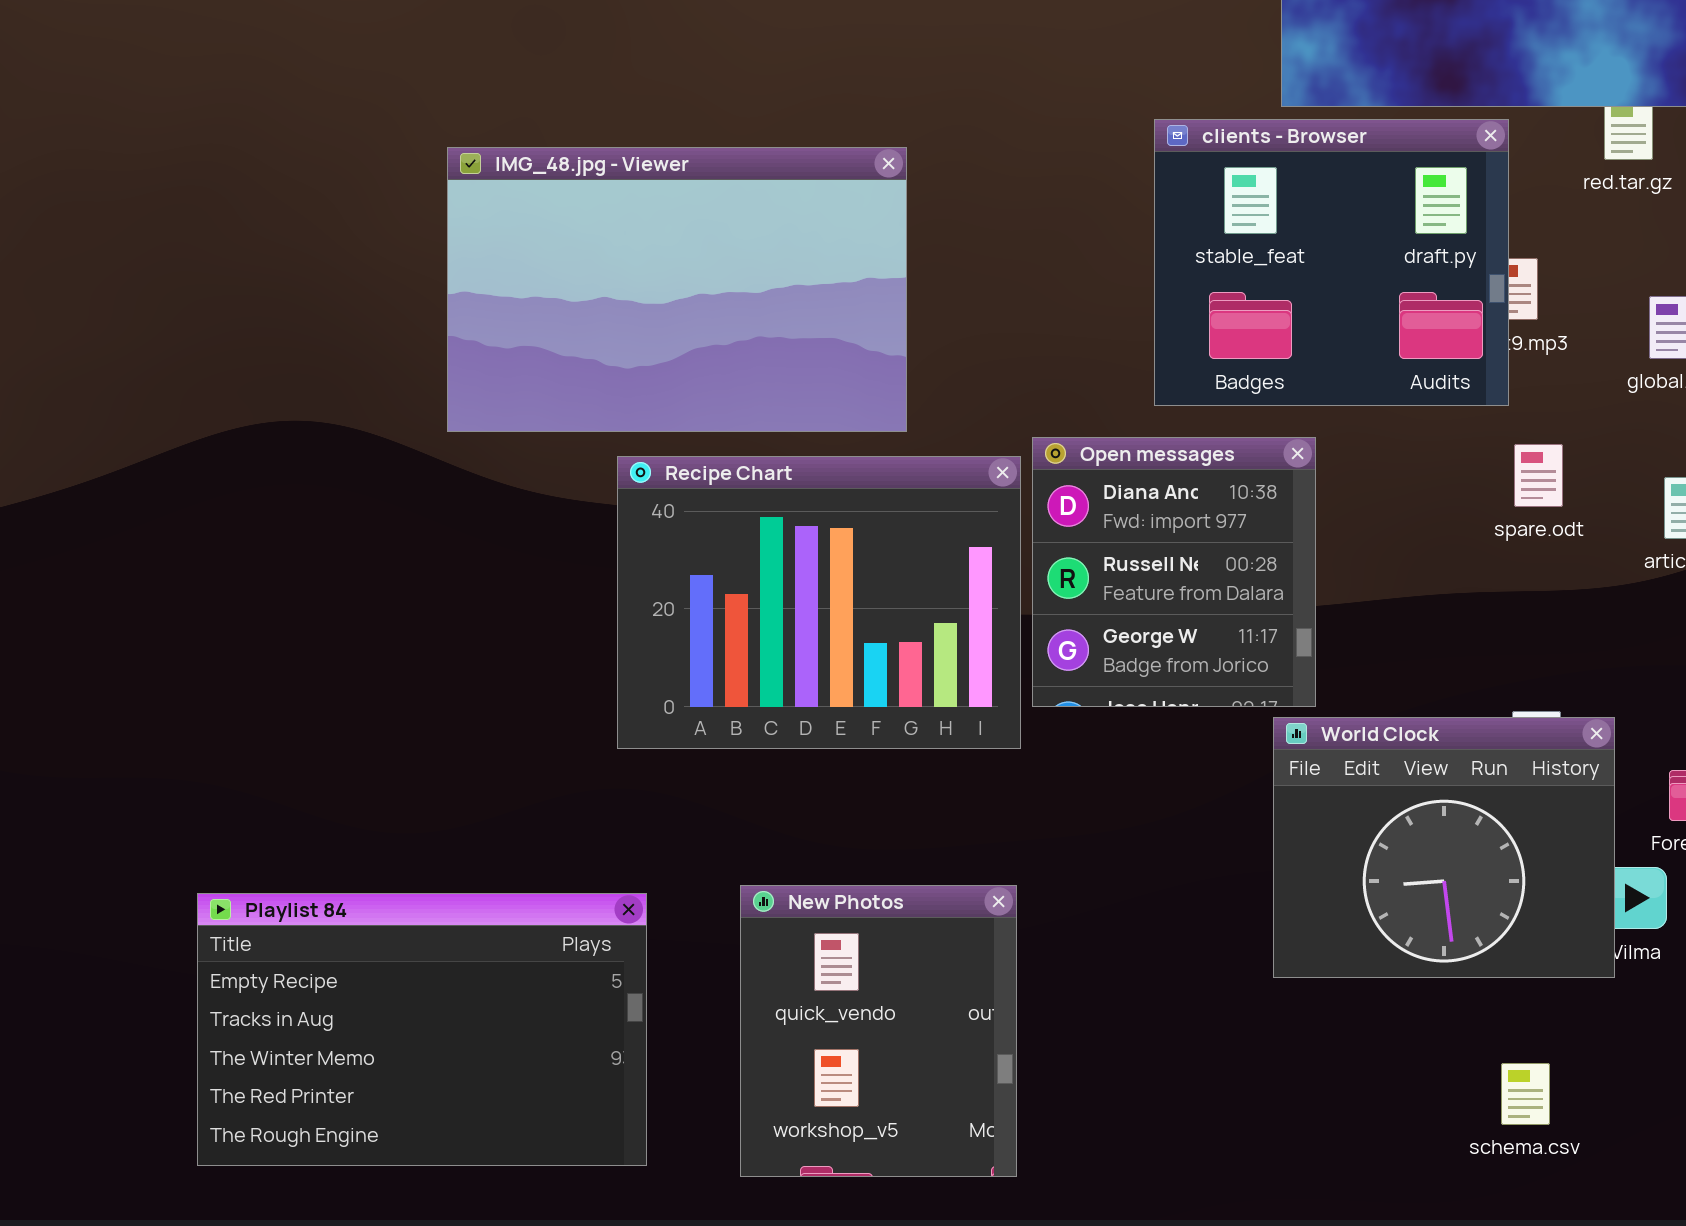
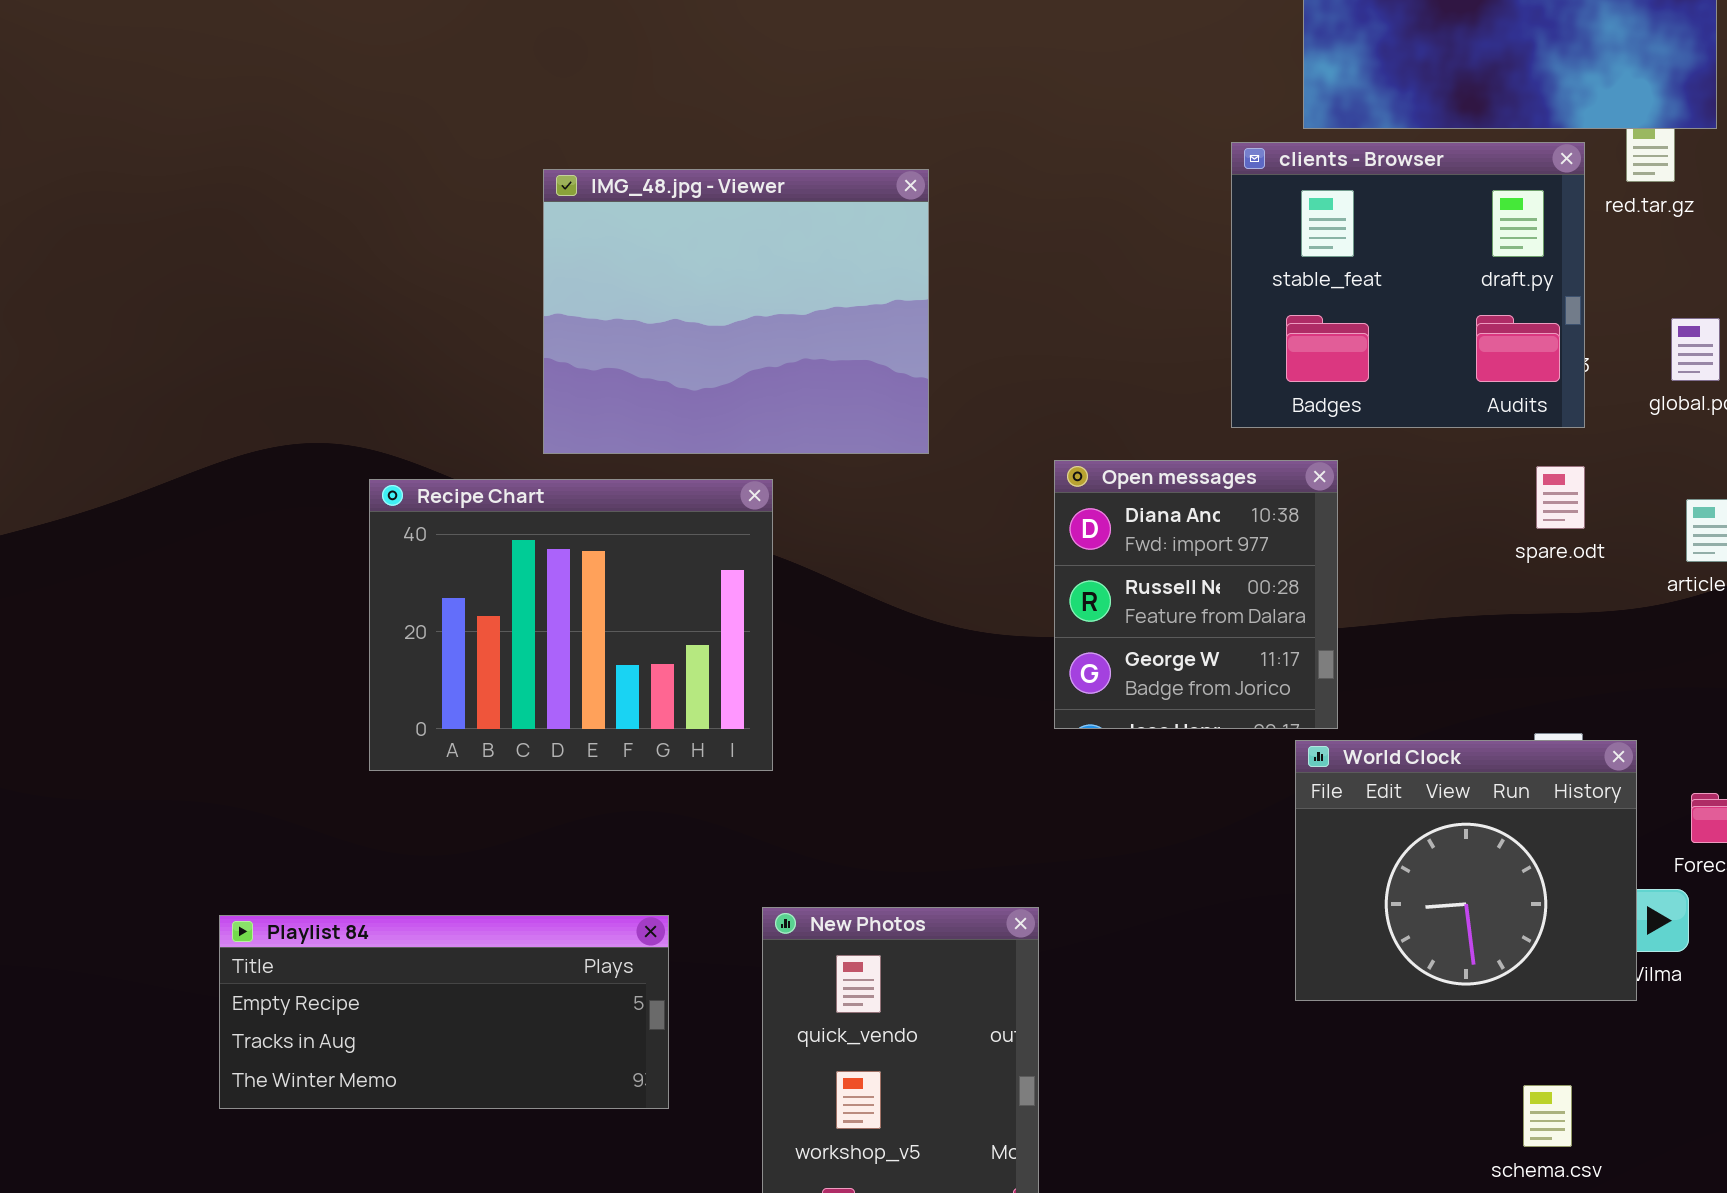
clients - Browser: [1154,119,1509,406] -> [1231,142,1585,428], moved
IMG_48.jpg - Viewer: [447,147,907,432] -> [543,169,929,454], resized
Recipe Chart: [617,456,1021,749] -> [369,479,773,771], moved
Playlist 84: [197,893,647,1166] -> [219,915,669,1109], resized

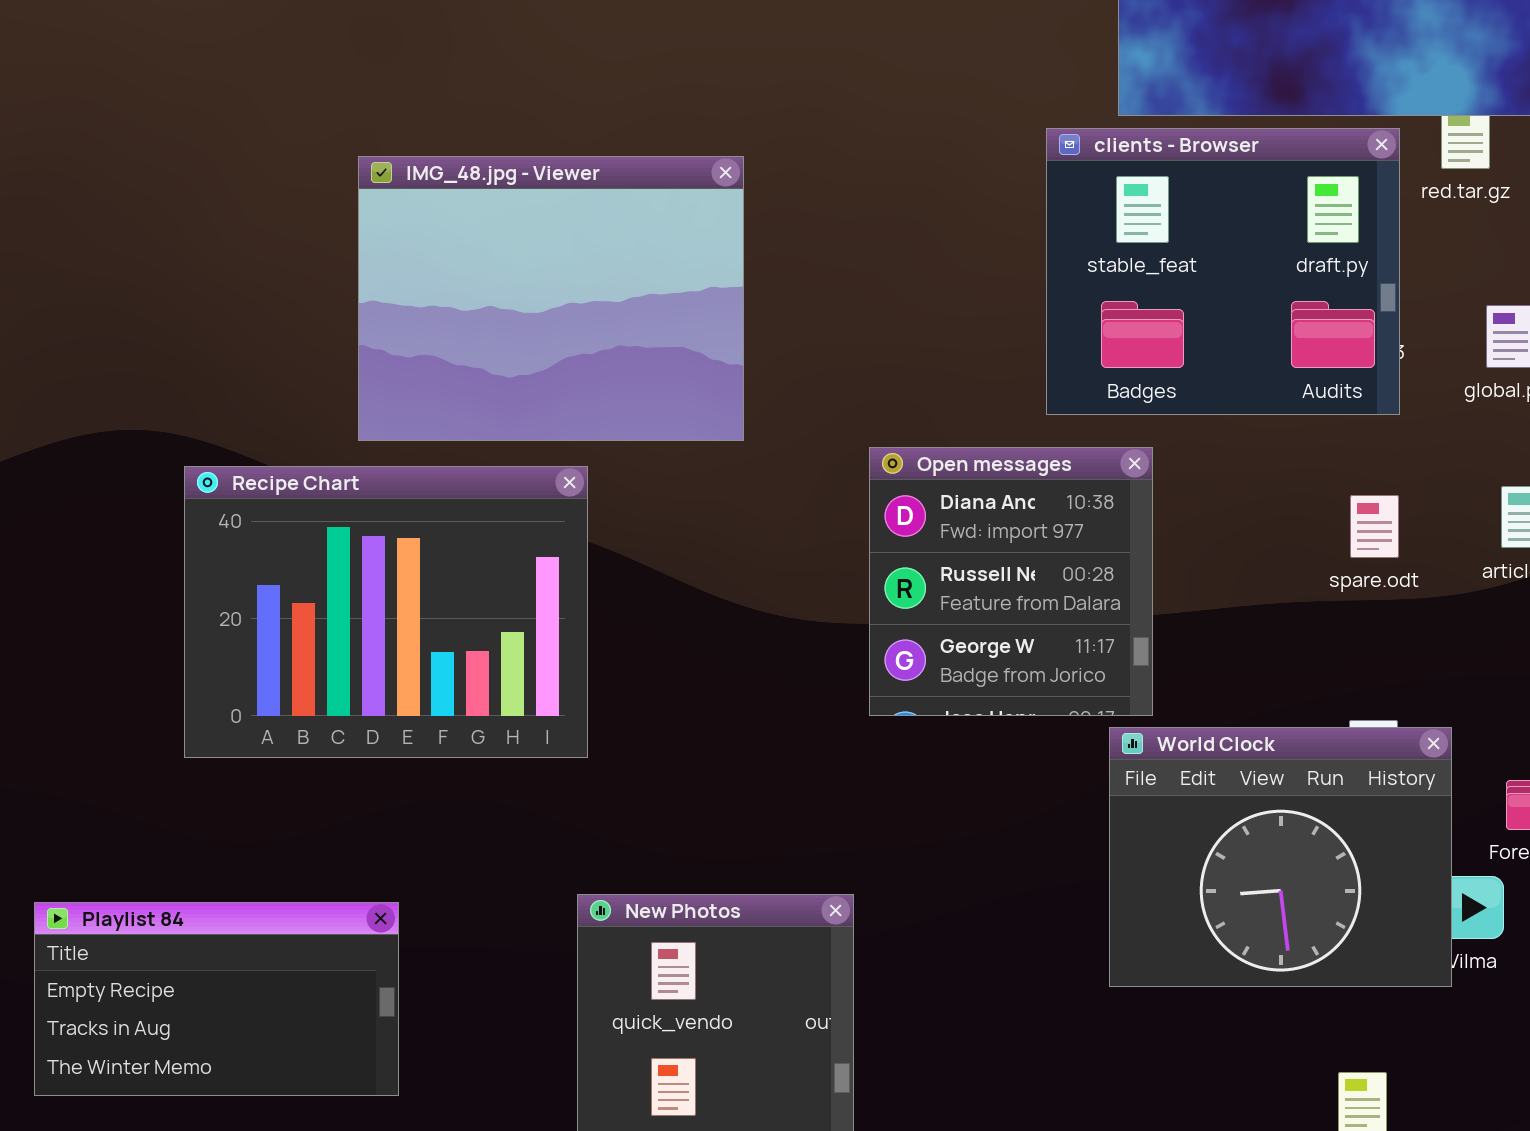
spare.odt: [1536,466,1585,529] -> [1350,495,1399,558], moved
Playlist 84: [219,915,669,1109] -> [34,902,399,1096], resized

